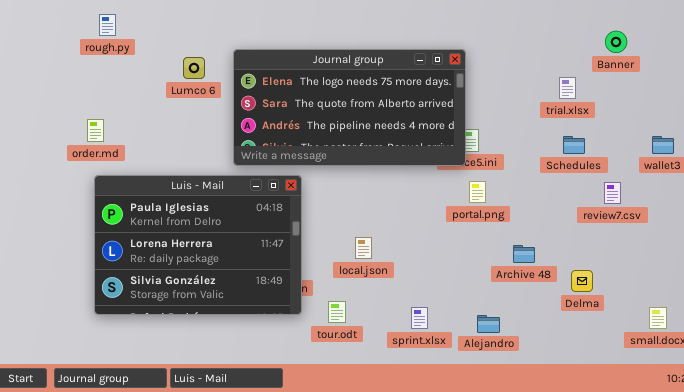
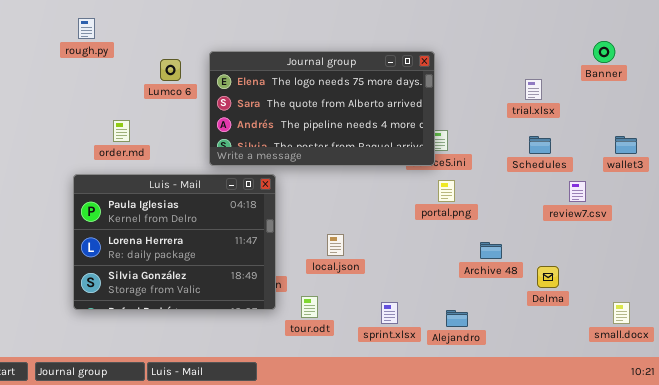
Banner: [605,31,627,53] -> [593,41,615,63], moved
order.md: [87,119,104,142] -> [113,120,130,142], moved

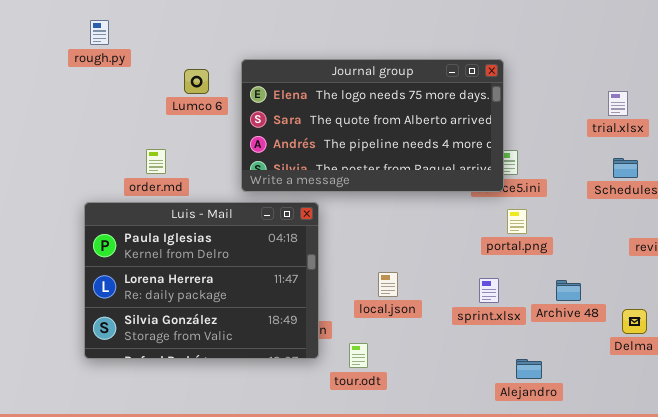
order.md: [113,120,130,142] -> [146,149,166,174], moved
sprint.xlsx: [381,302,398,324] -> [479,278,499,303], moved

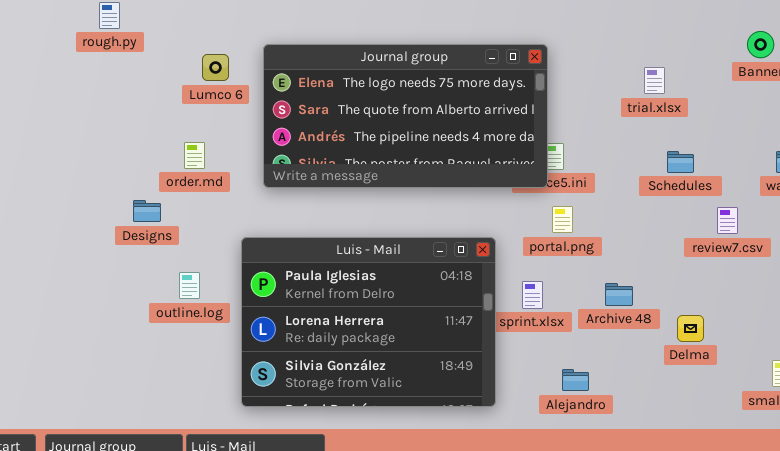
trial.xlsx: [608,91,628,116] -> [644,67,665,94], moved
order.md: [146,149,166,174] -> [184,142,205,169], moved
Luis - Mail: [84,202,319,359] -> [241,237,496,407], moved

